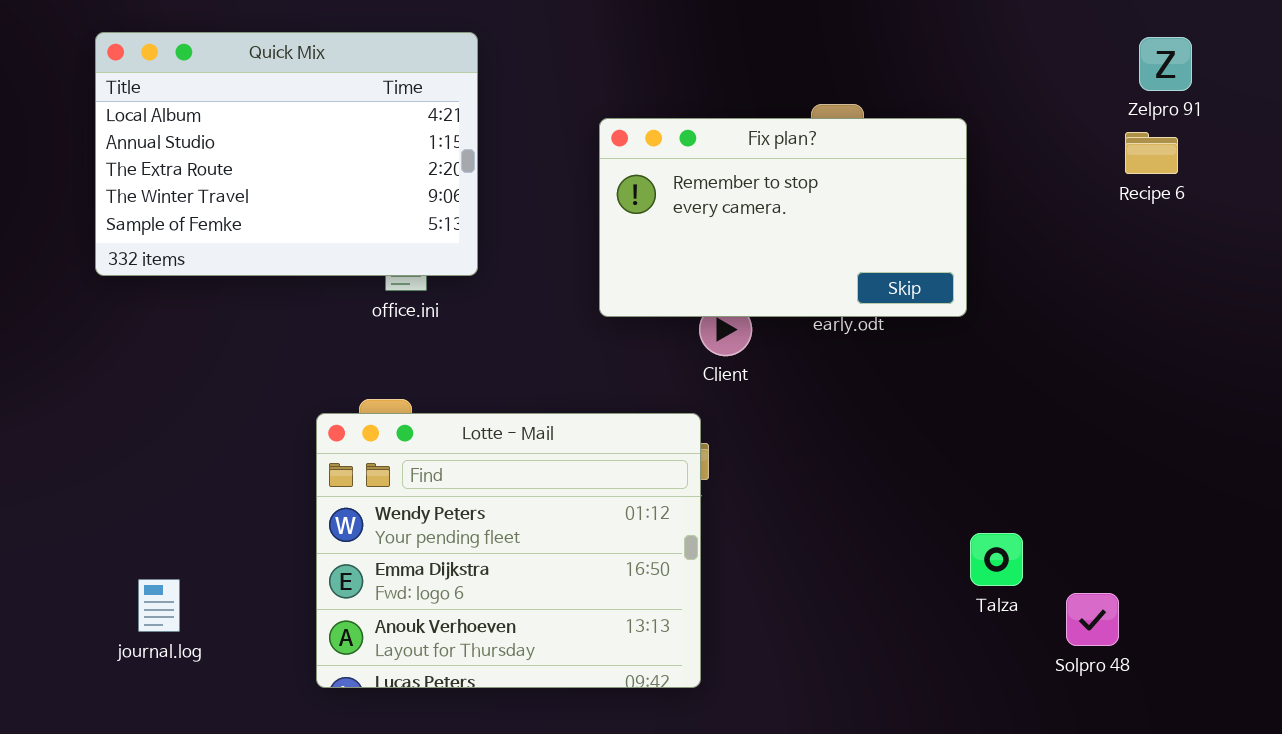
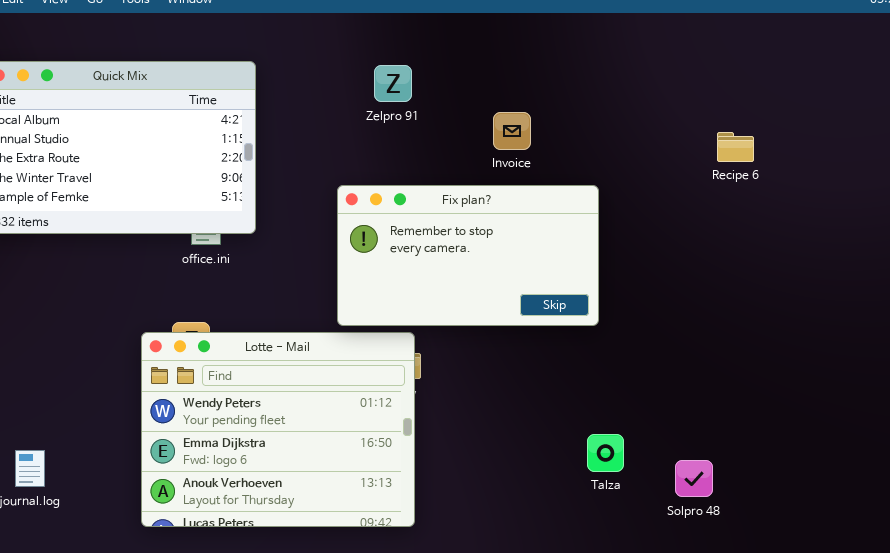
Zelpro 91: [1139,37,1192,91] -> [374,65,412,102], moved
Fix plan?: [599,118,967,317] -> [337,185,599,326], moved
Talza: [970,533,1023,586] -> [587,434,624,472], moved

